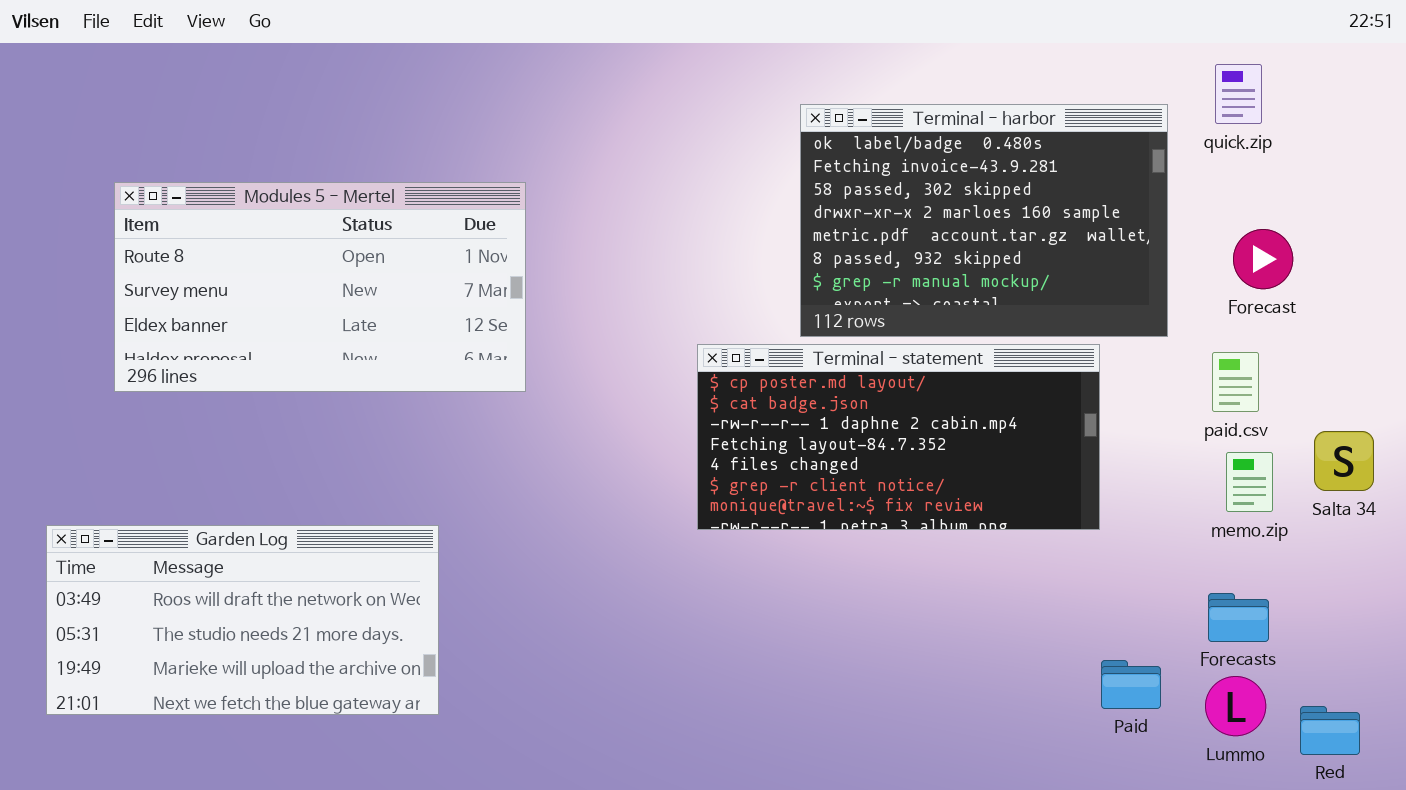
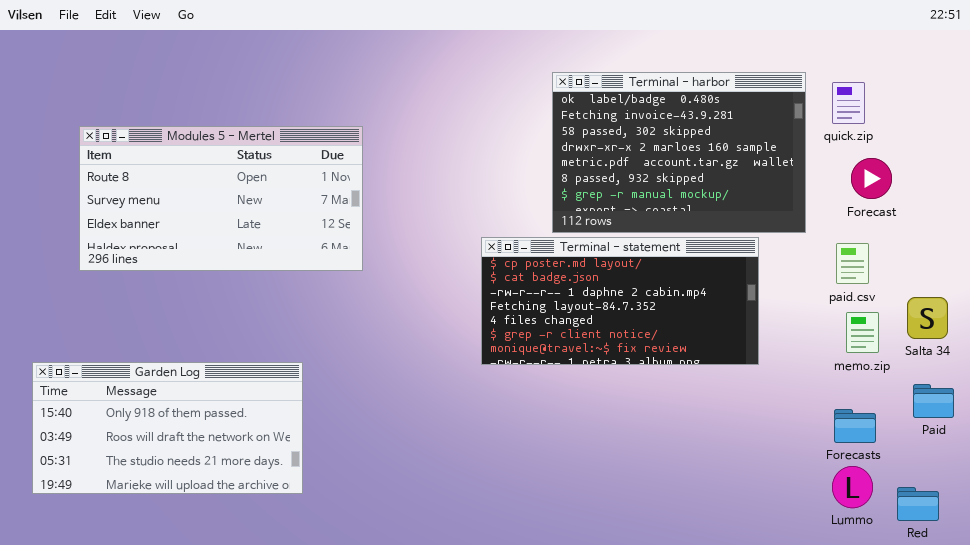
quick.zip: [1215,64,1262,124] -> [832,82,865,124], moved
Garden Log: [46,525,439,715] -> [32,362,303,494], scrolled up 1 row
Paid: [1101,660,1161,709] -> [913,384,954,418], moved

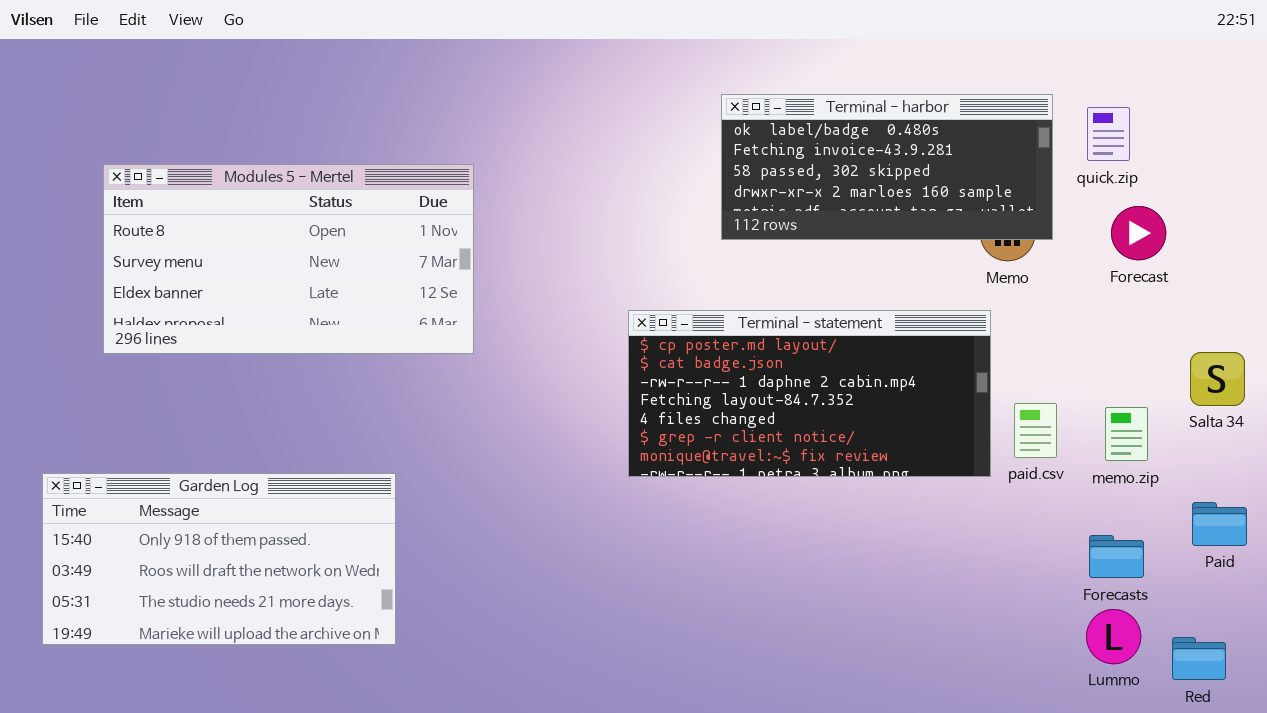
Terminal - harbor: [552,72,806,233] -> [721,94,1053,240], resized
paid.csv: [836,243,869,284] -> [1014,403,1057,458], moved
Salta 34: [907,297,948,339] -> [1190,352,1245,406], moved

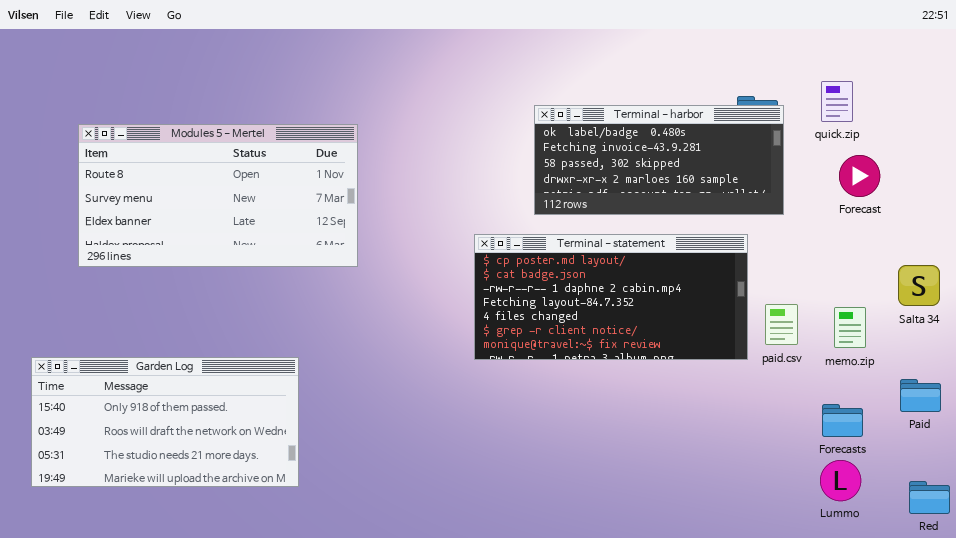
Terminal - harbor: [721,94,1053,240] -> [534,105,784,215], moved
Red: [1172,637,1226,680] -> [909,481,950,514], moved

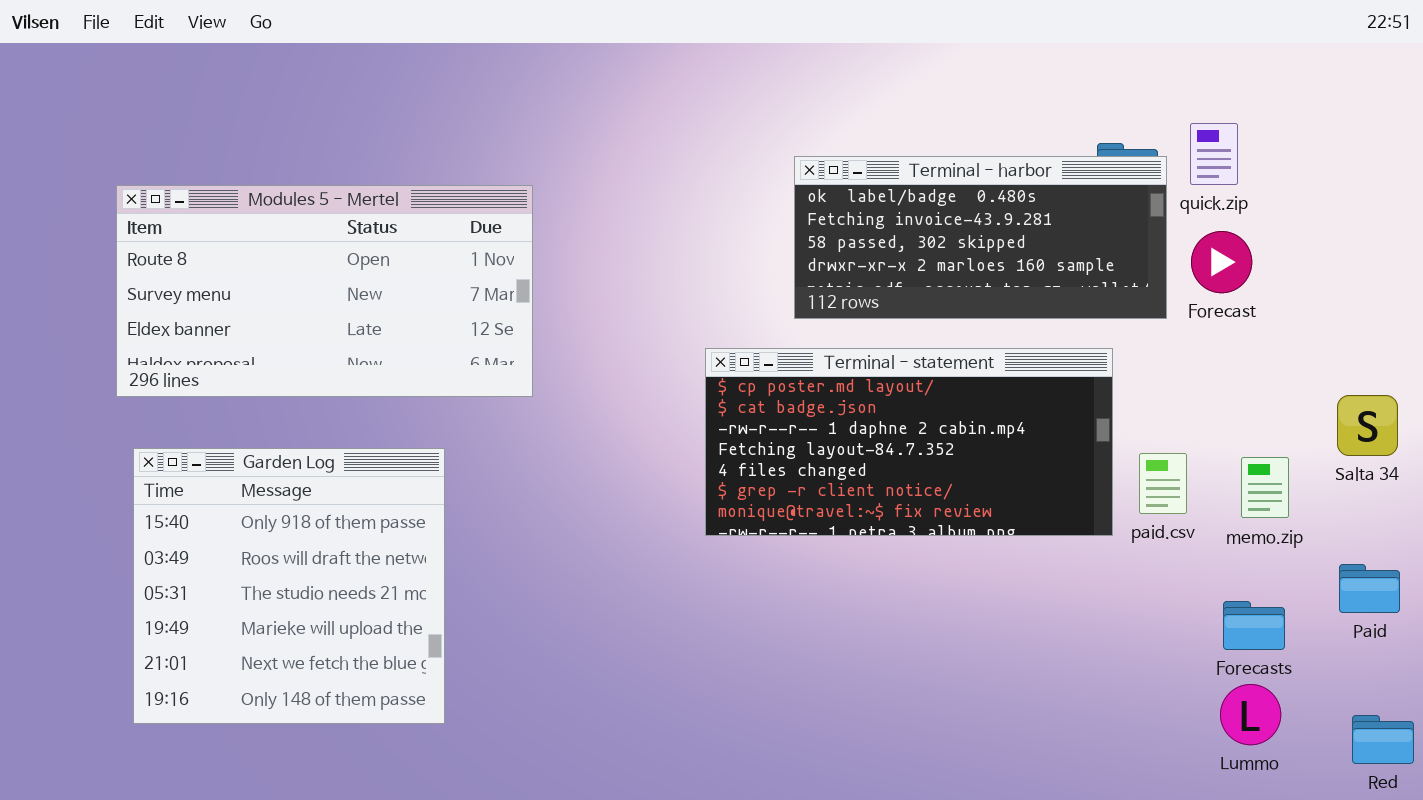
quick.zip: [821,81,853,122] -> [1190,123,1238,185], moved
Forecast: [839,155,880,197] -> [1191,231,1252,293], moved
Garden Log: [31,357,299,487] -> [133,448,445,724], resized

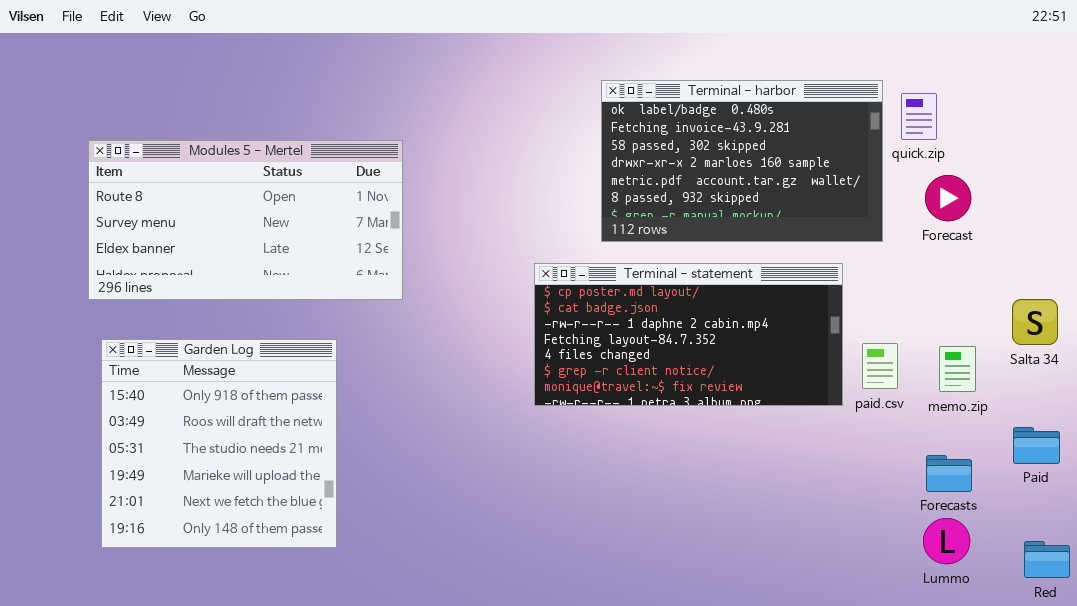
Terminal - harbor: [794,156,1167,319] -> [601,80,883,242], resized
Forecast: [1191,231,1252,293] -> [925,175,971,221], moved

